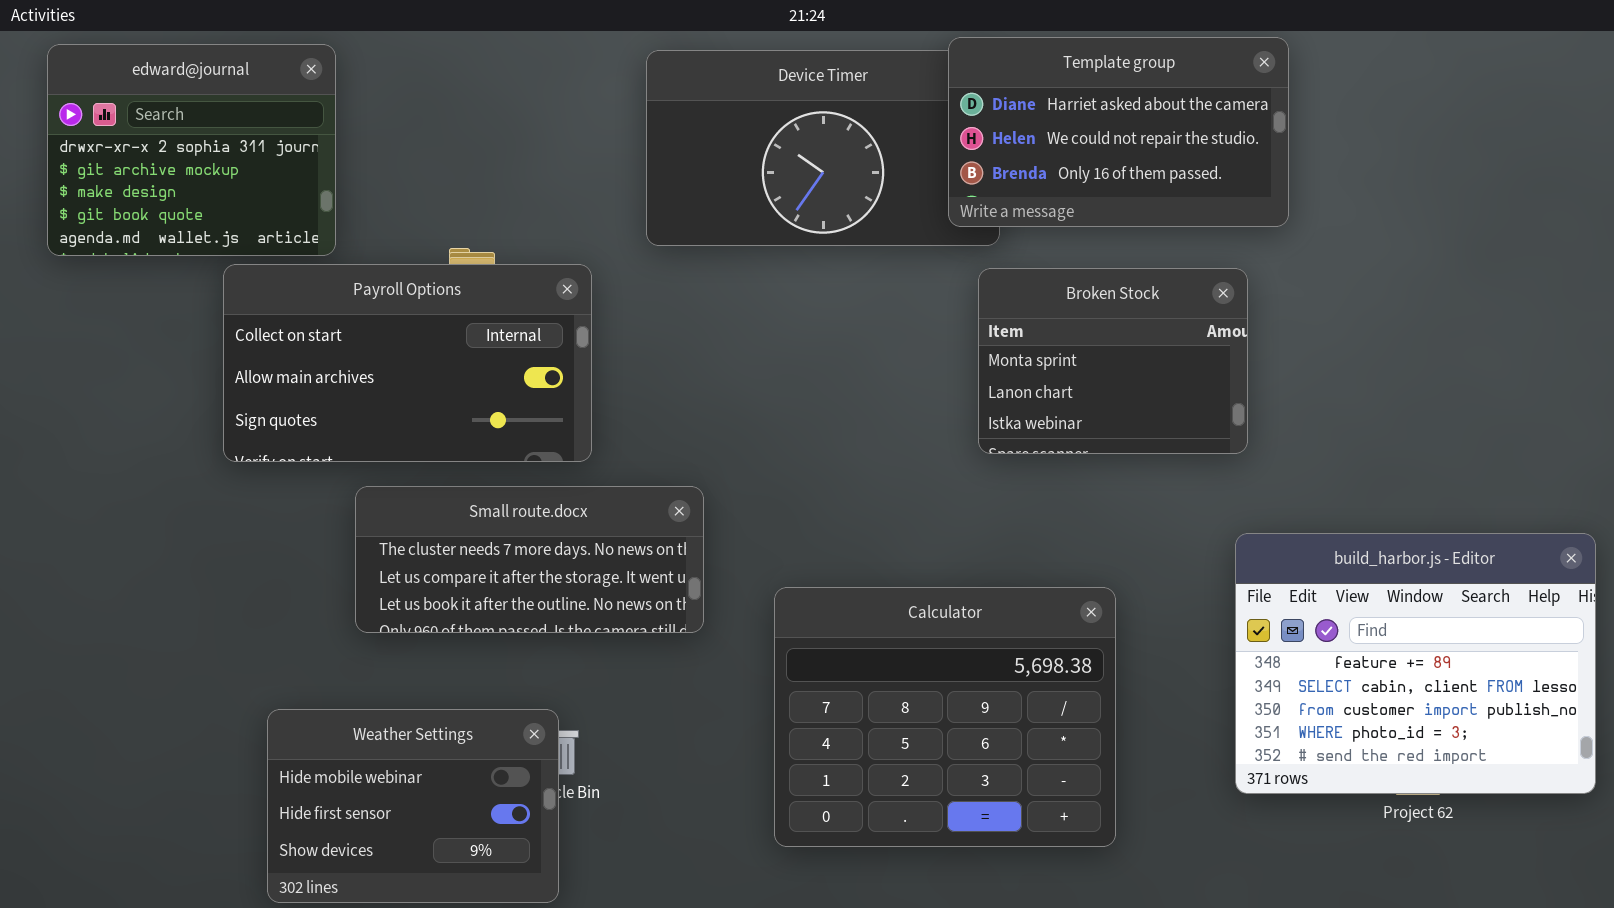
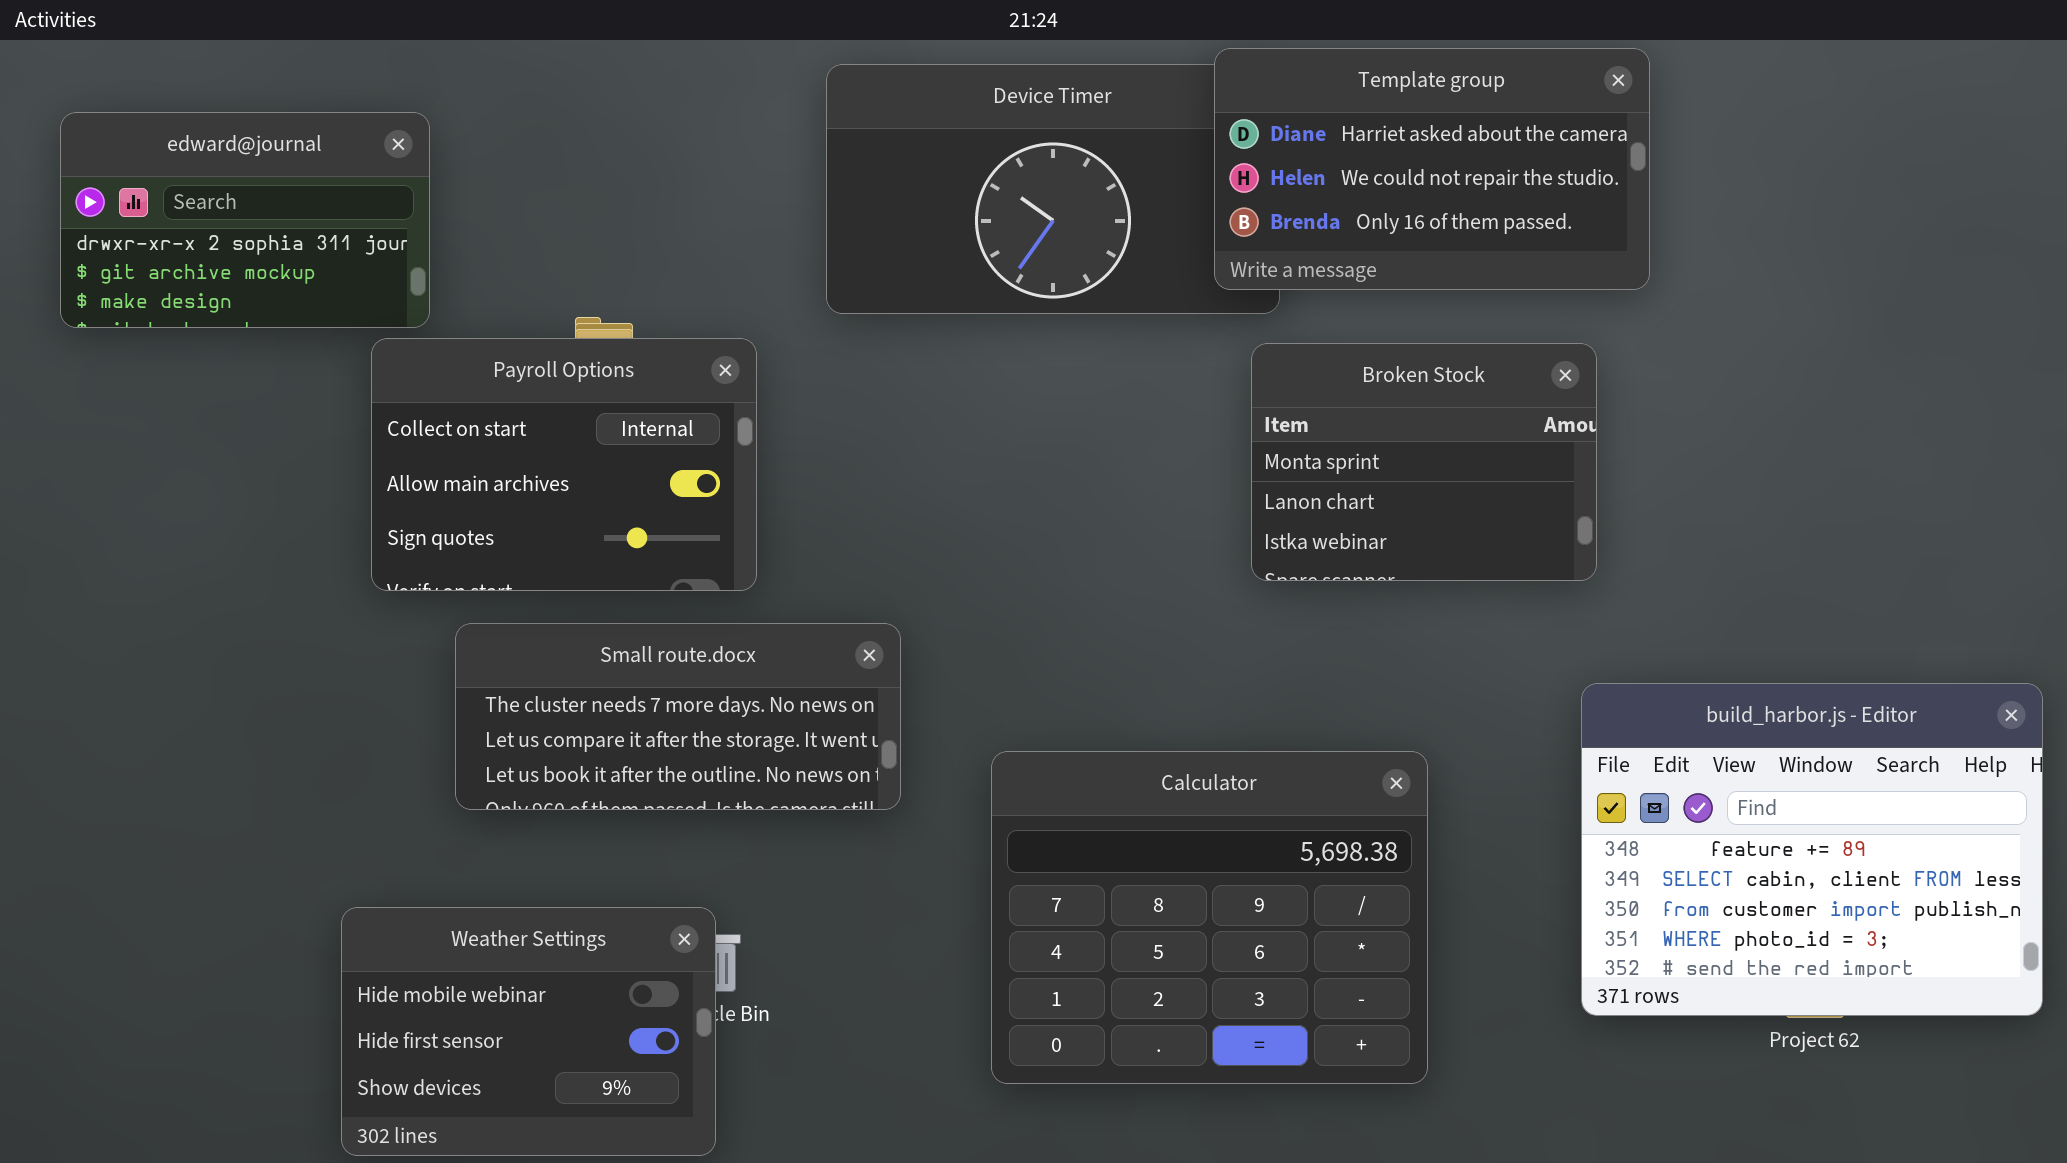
edward@journal: [47,44,336,256] -> [60,112,430,328], resized
Payroll Options: [223,264,592,462] -> [371,338,757,591], resized

